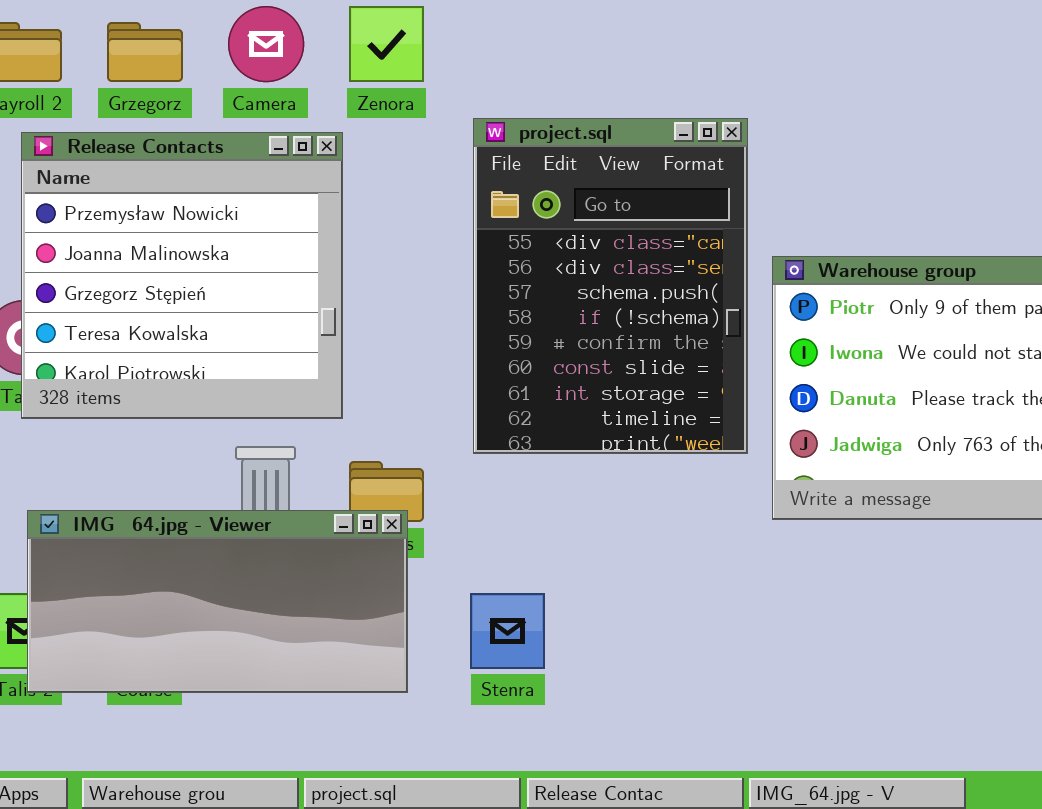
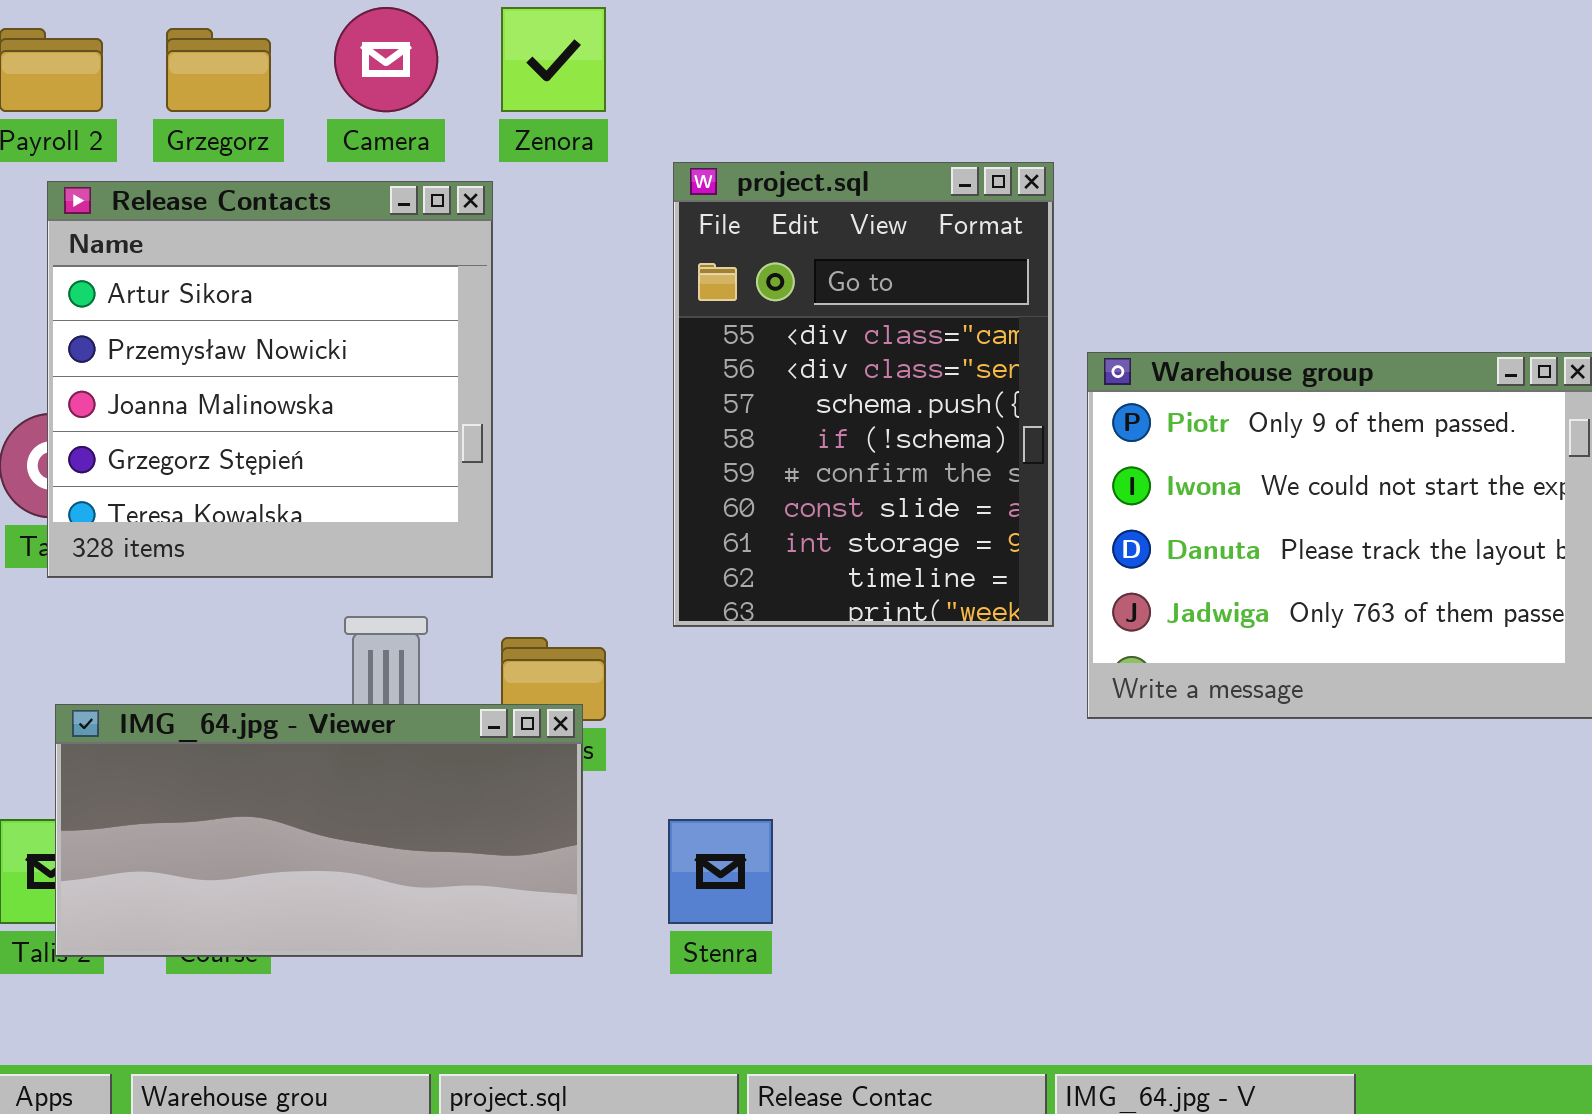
Release Contacts: [21,132,343,419] -> [47,181,493,578], scrolled up 1 row

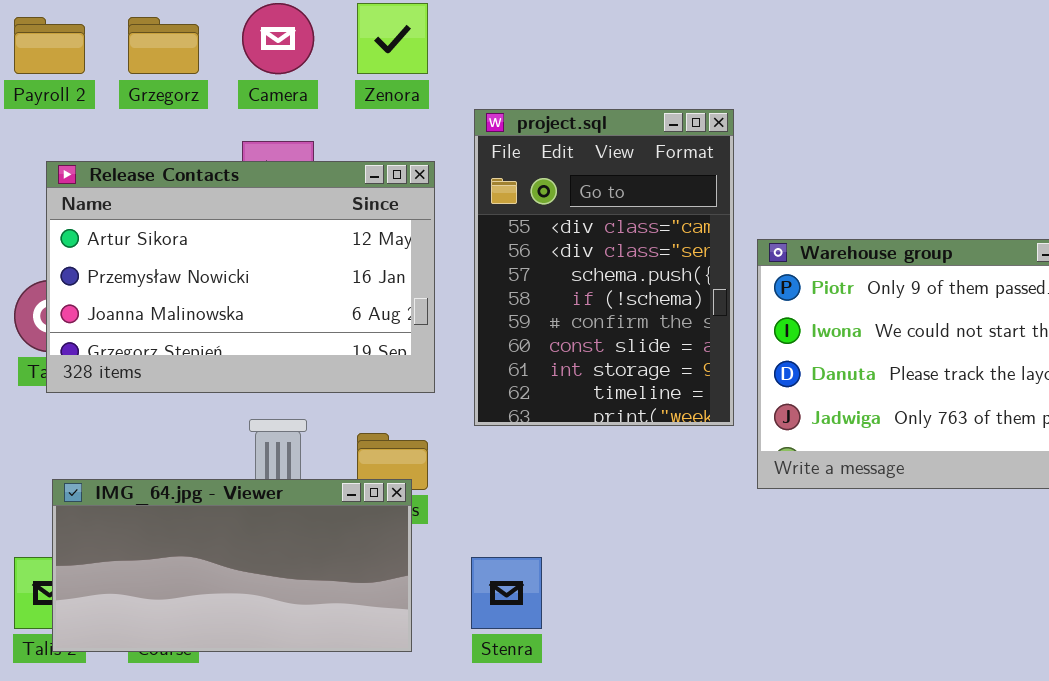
Release Contacts: [47,181,493,578] -> [46,161,435,393], resized

